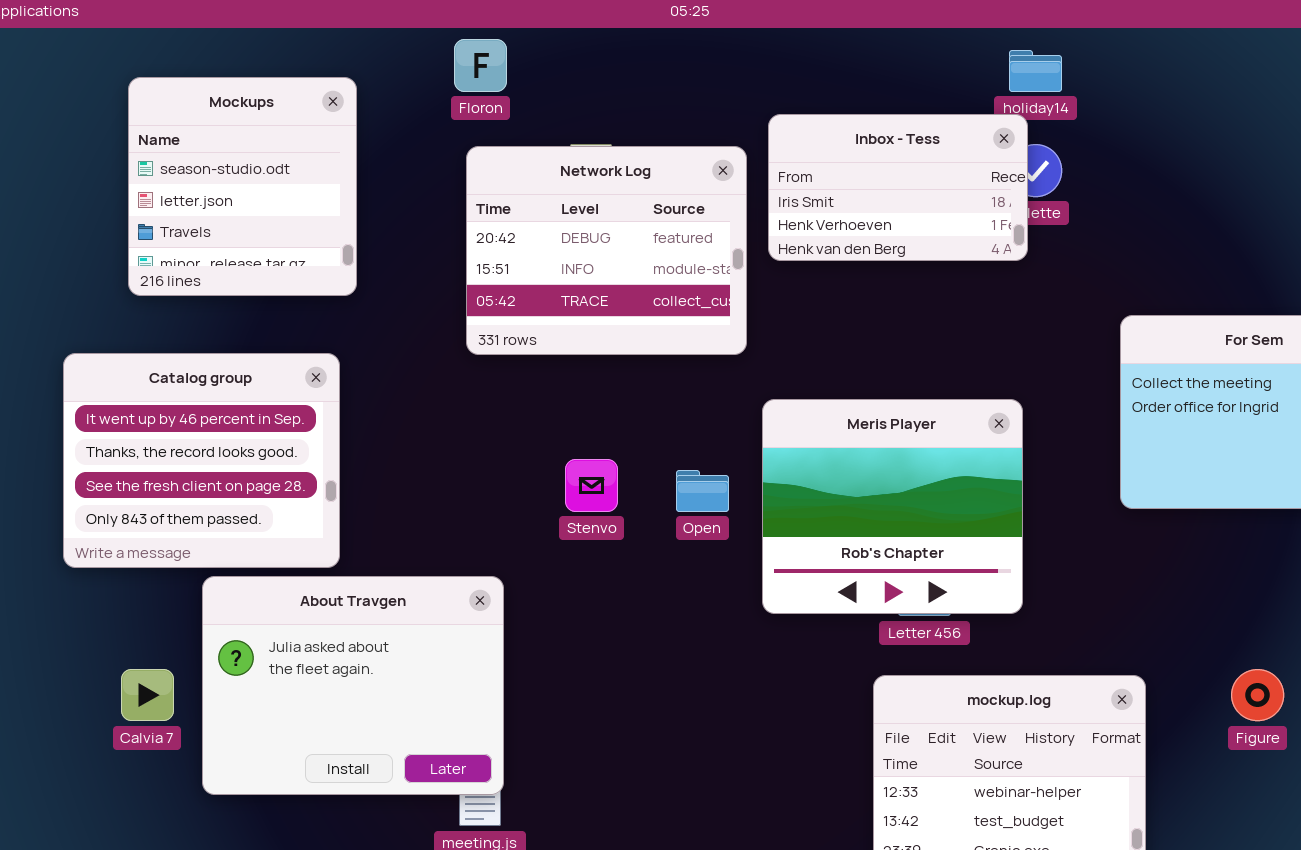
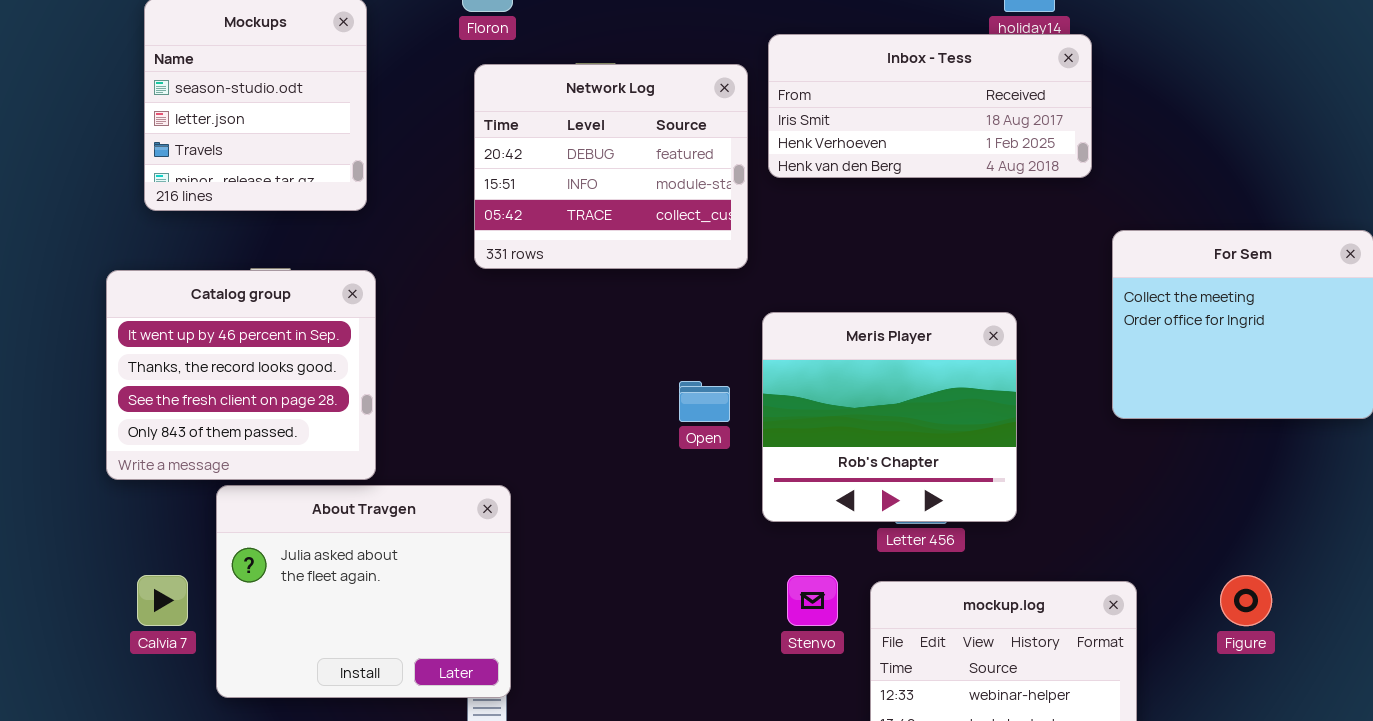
Inbox - Tess: [768,114,1028,261] -> [768,34,1092,178], resized
Catalog group: [63,353,340,568] -> [106,270,376,480], moved
Stenvo: [565,459,618,512] -> [787,575,838,626], moved

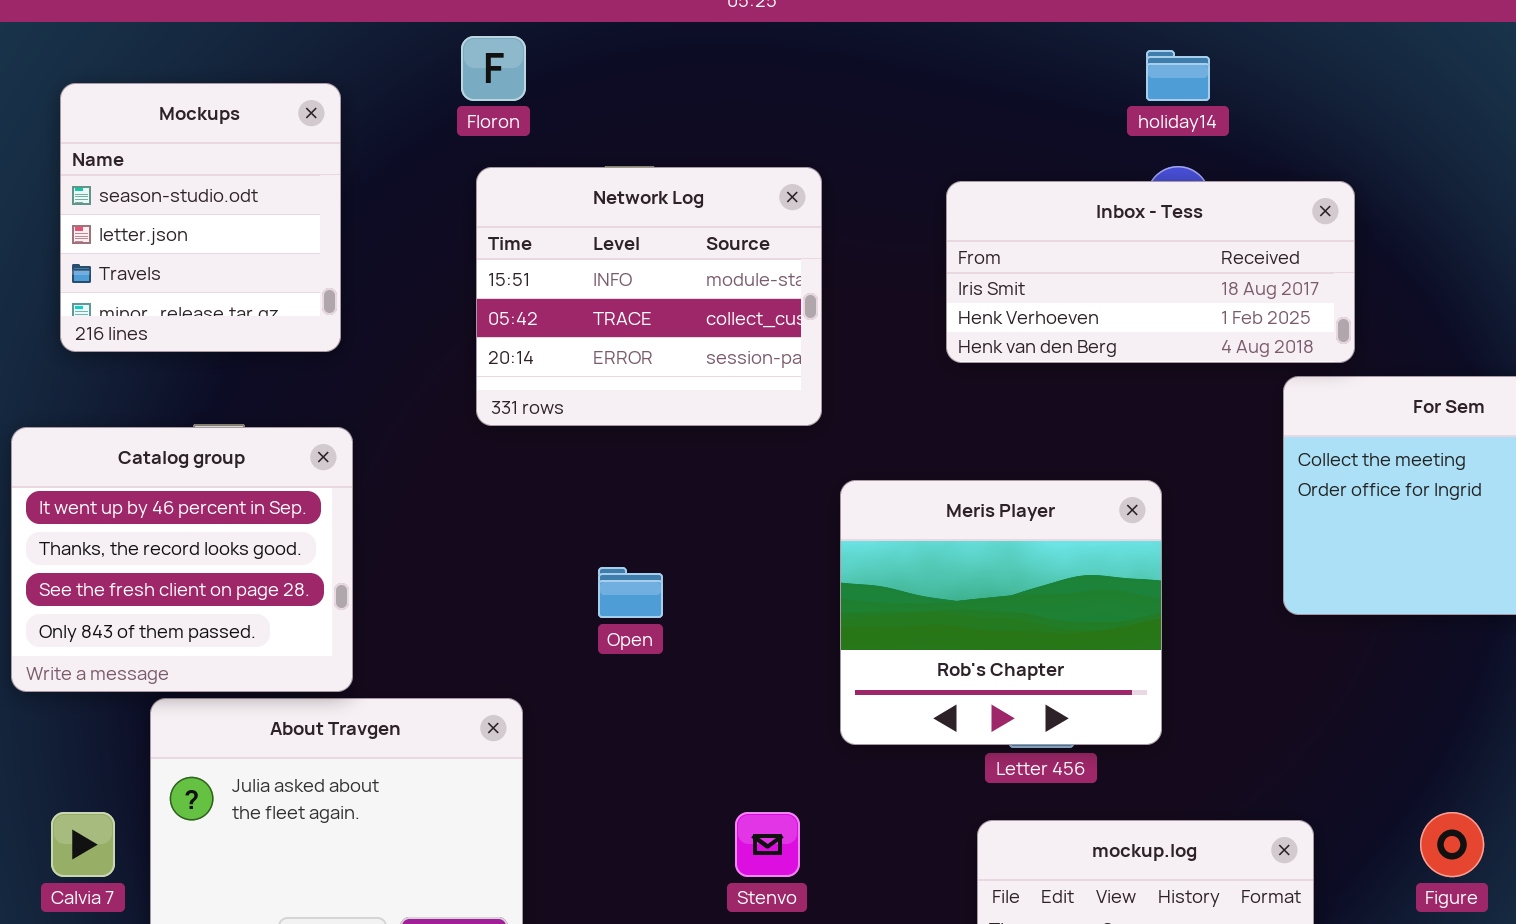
Inbox - Tess: [768,34,1092,178] -> [946,181,1355,363], moved
Network Log: [474,64,748,269] -> [476,167,822,426], scrolled down 1 row
Open: [679,381,730,422] -> [598,567,663,618], moved
Stenvo: [787,575,838,626] -> [735,812,800,877], moved

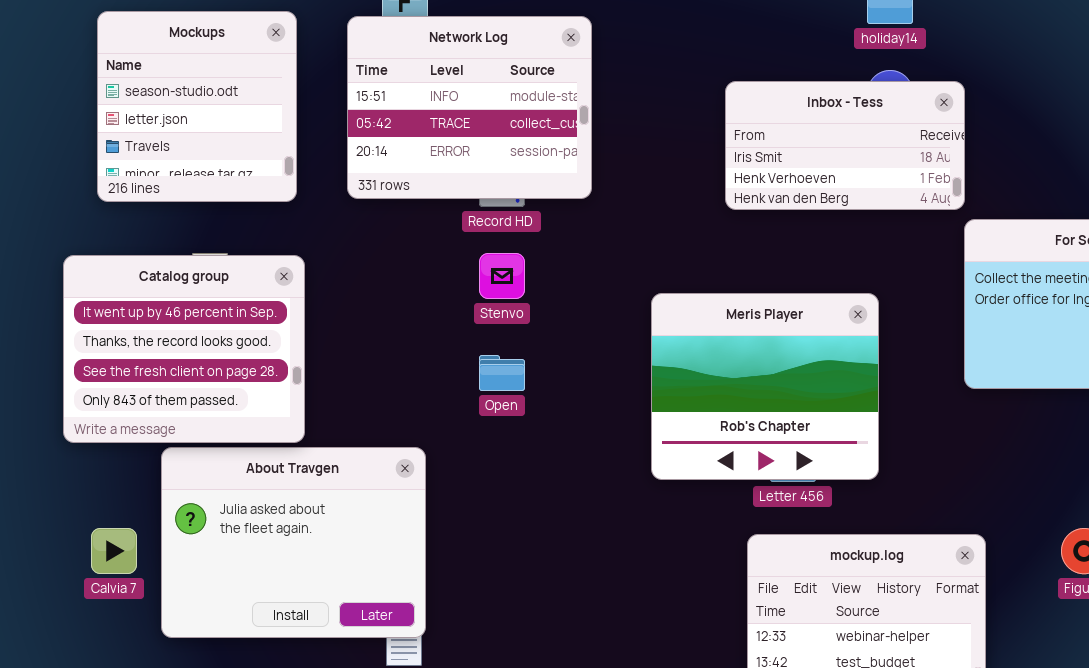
Network Log: [476,167,822,426] -> [347,16,592,199], moved
Inbox - Tess: [946,181,1355,363] -> [725,81,965,210], resized
Stenvo: [735,812,800,877] -> [479,253,525,299], moved

